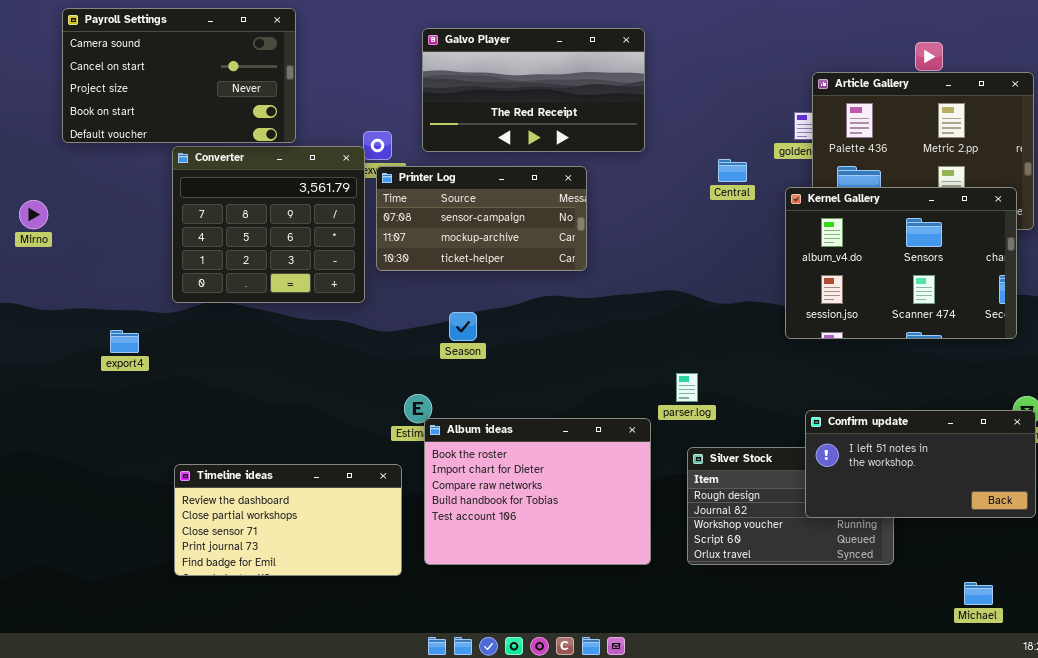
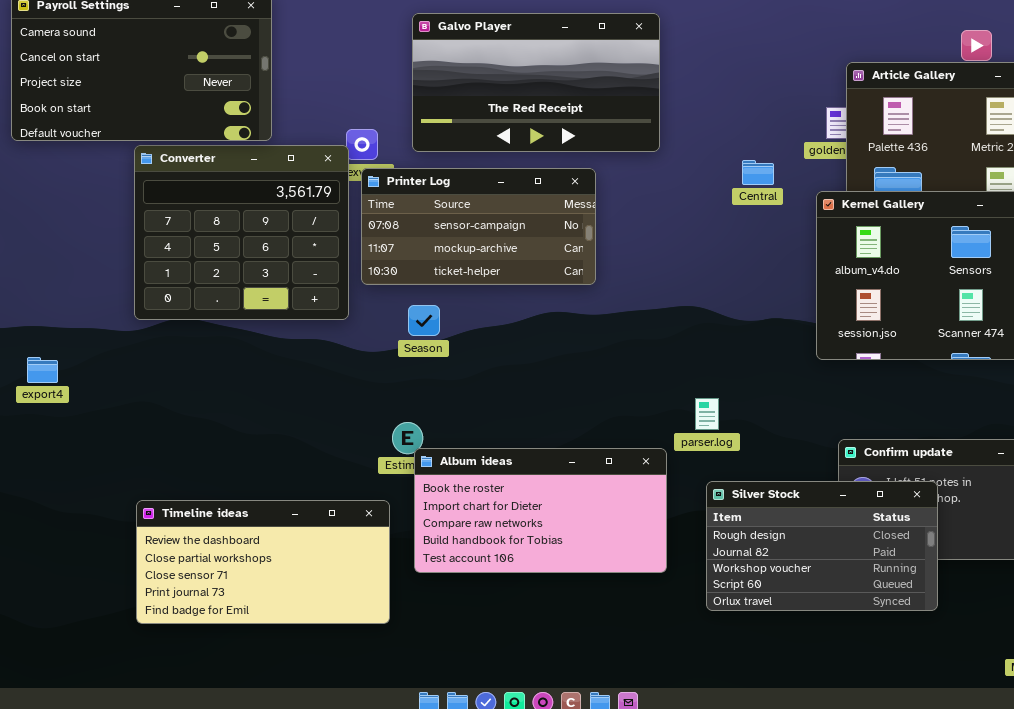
Season: [449,312,477,341] -> [408,305,440,336], moved
export4: [110,330,139,353] -> [27,357,58,383], moved
Album ideas: [424,418,651,565] -> [414,448,667,573], resized
Silver Stock: [687,447,894,565] -> [706,481,938,611], raised

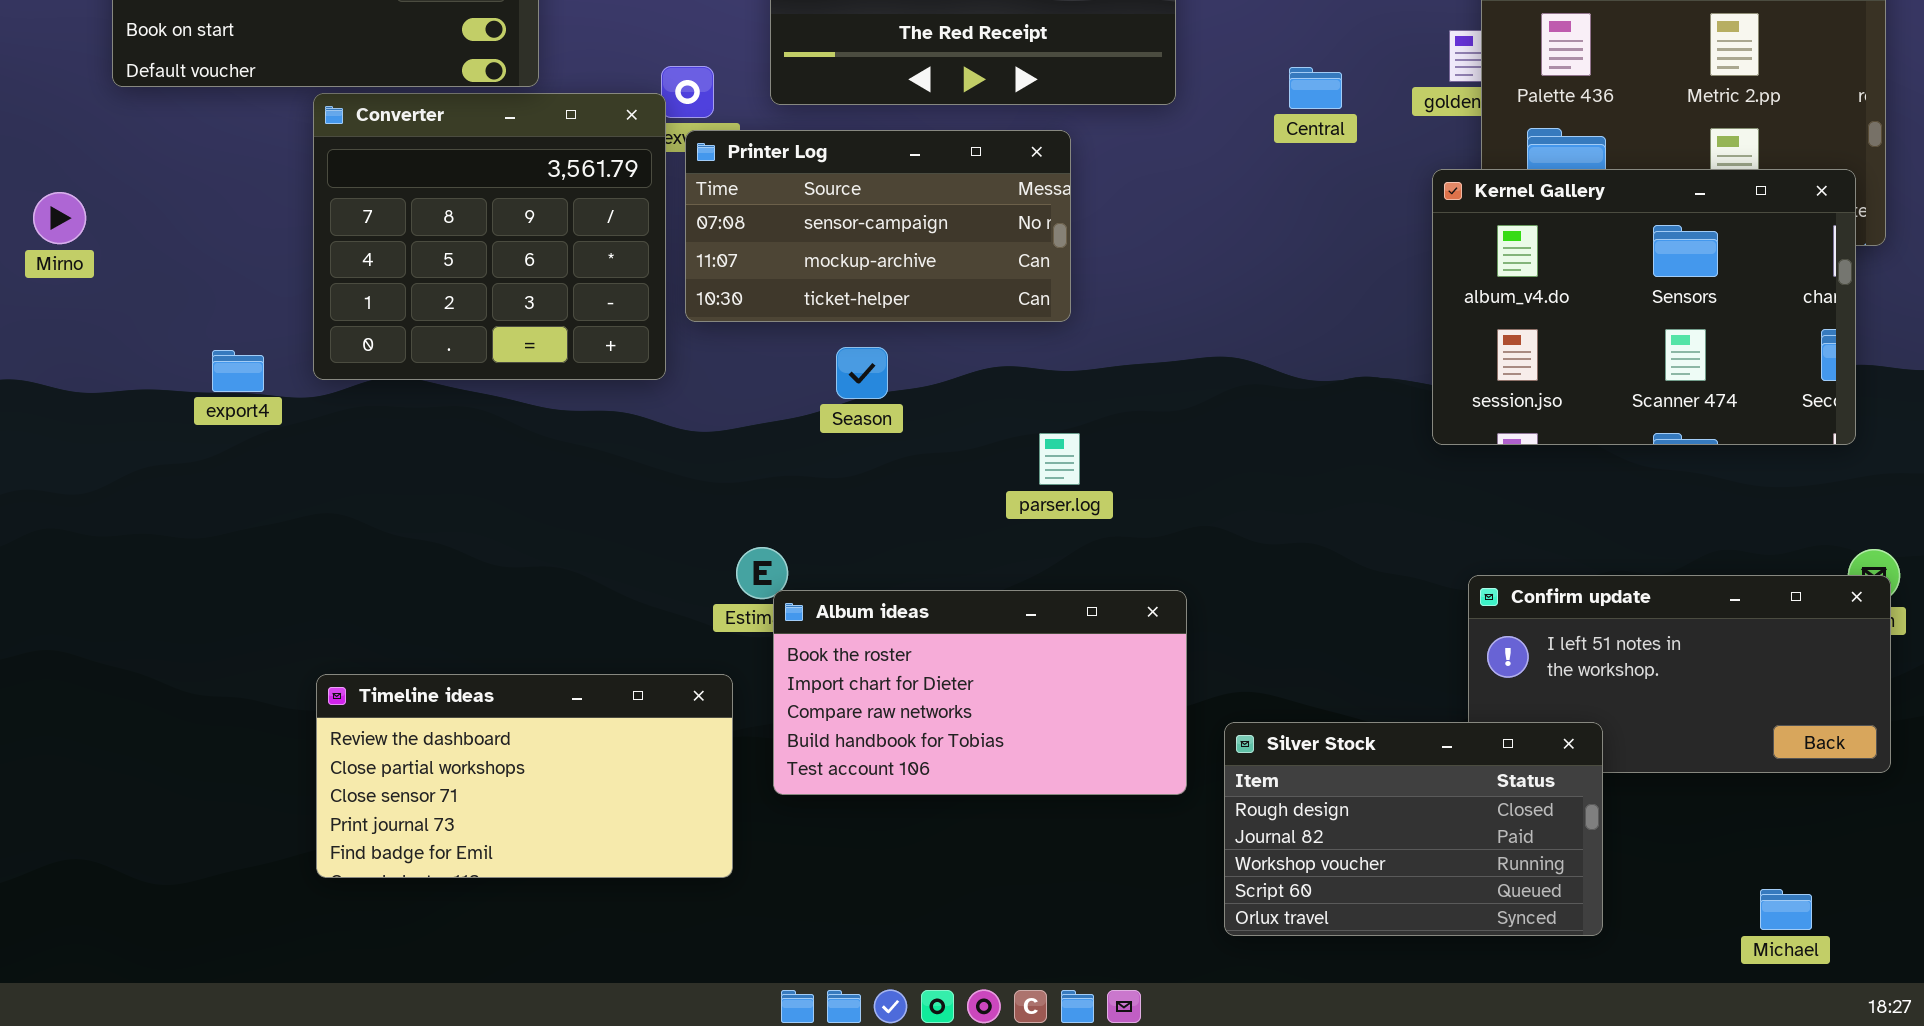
Central: [742,160,774,185] -> [1289,67,1342,109], moved
Season: [408,305,440,336] -> [836,347,888,399], moved
export4: [27,357,58,383] -> [212,350,264,392], moved
parser.log: [695,398,719,430] -> [1039,433,1080,485], moved
Silver Stock: [706,481,938,611] -> [1224,722,1603,936], moved

